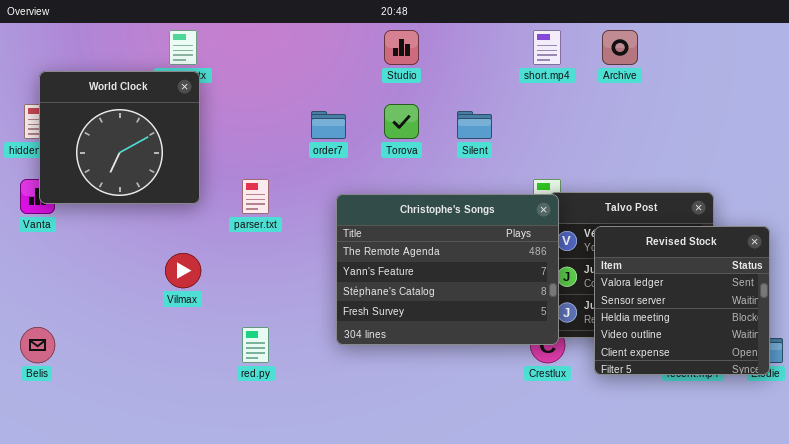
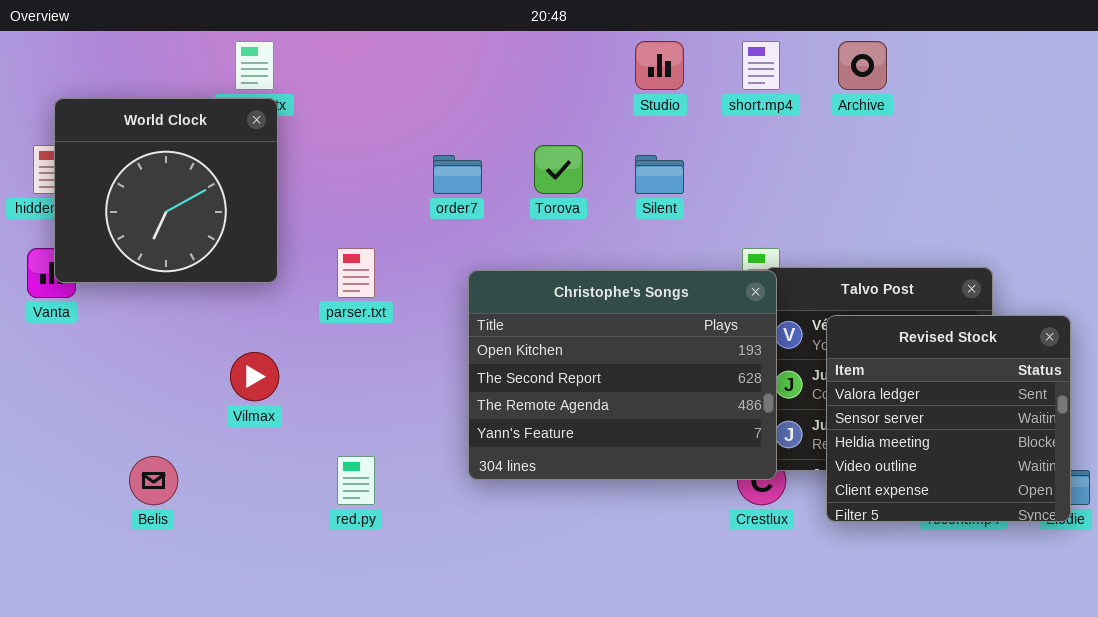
Studio: [384,30,419,65] -> [635,41,684,90], moved
Christophe's Songs: [336,194,559,345] -> [468,270,777,480], scrolled up 2 rows
Belis: [20,327,55,363] -> [129,456,178,505], moved

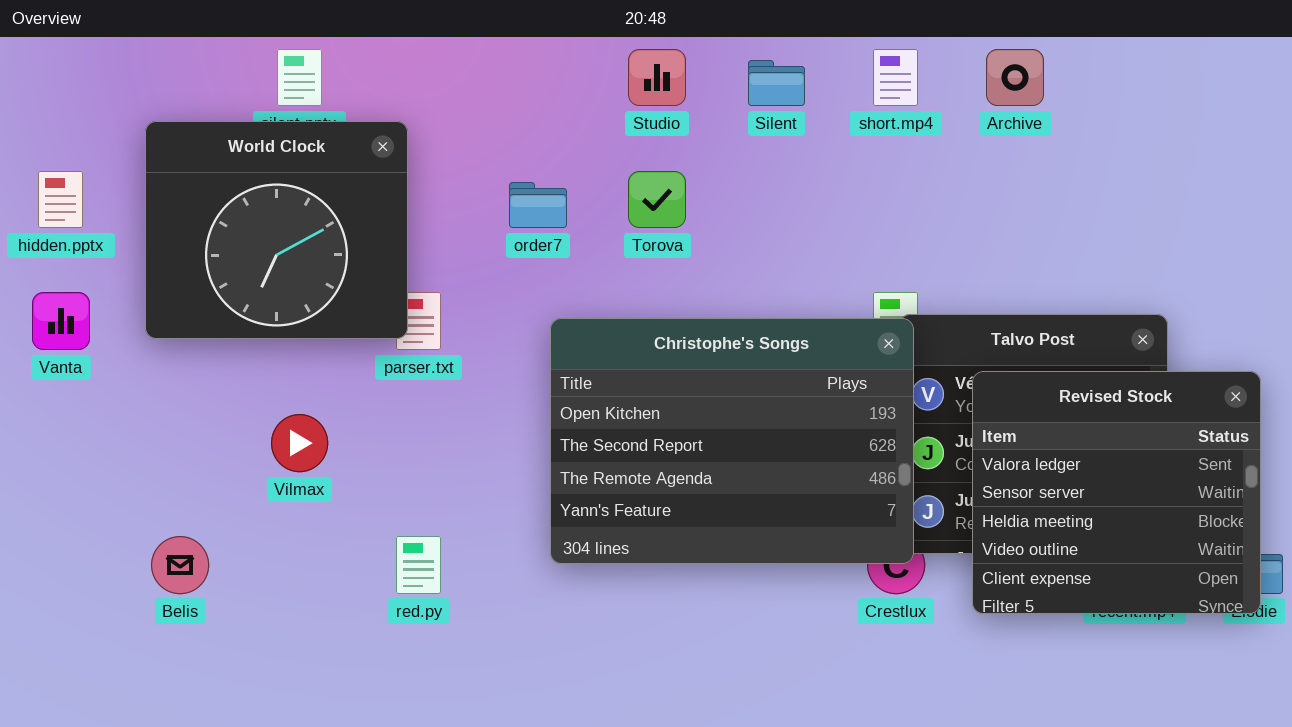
Studio: [635,41,684,90] -> [628,49,686,106], moved
World Clock: [54,98,278,283] -> [145,121,408,339], moved
Silent: [635,155,684,194] -> [748,60,805,106], moved

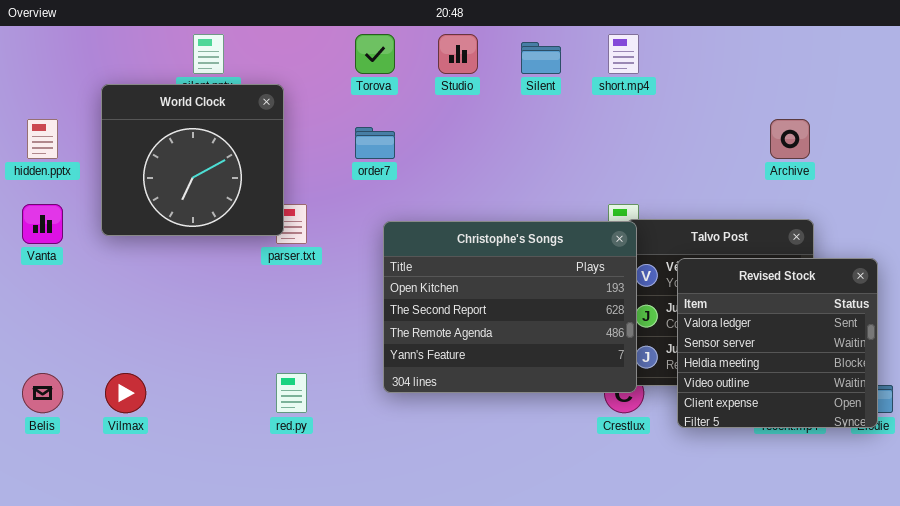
Archive: [986,49,1044,106] -> [770,119,810,159], moved
Torova: [628,171,686,228] -> [355,34,395,74], moved
Vilmax: [271,414,328,472] -> [105,373,146,413], moved
Belis: [151,536,209,594] -> [22,373,63,413], moved

